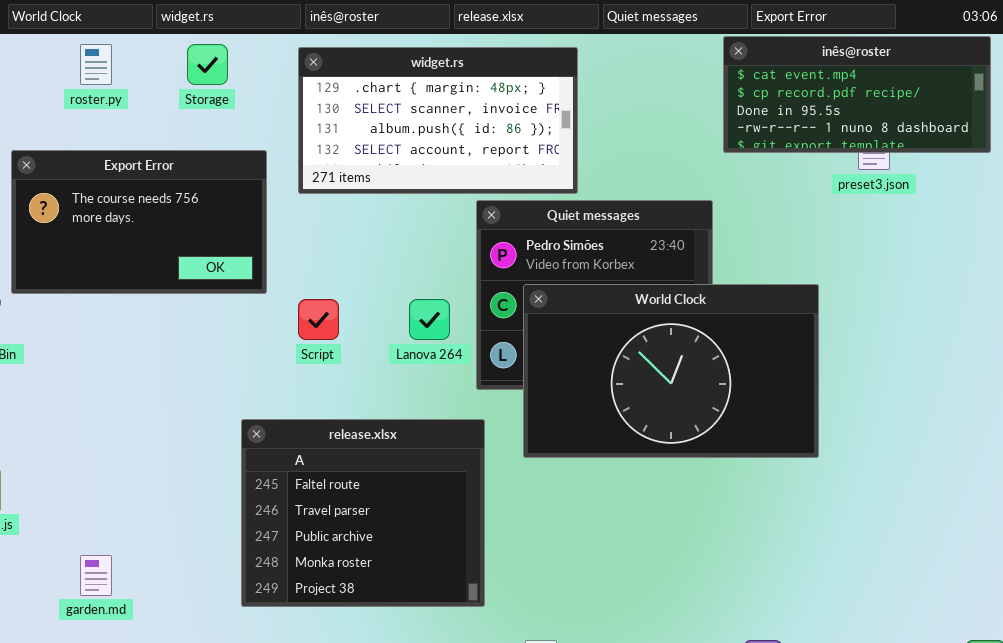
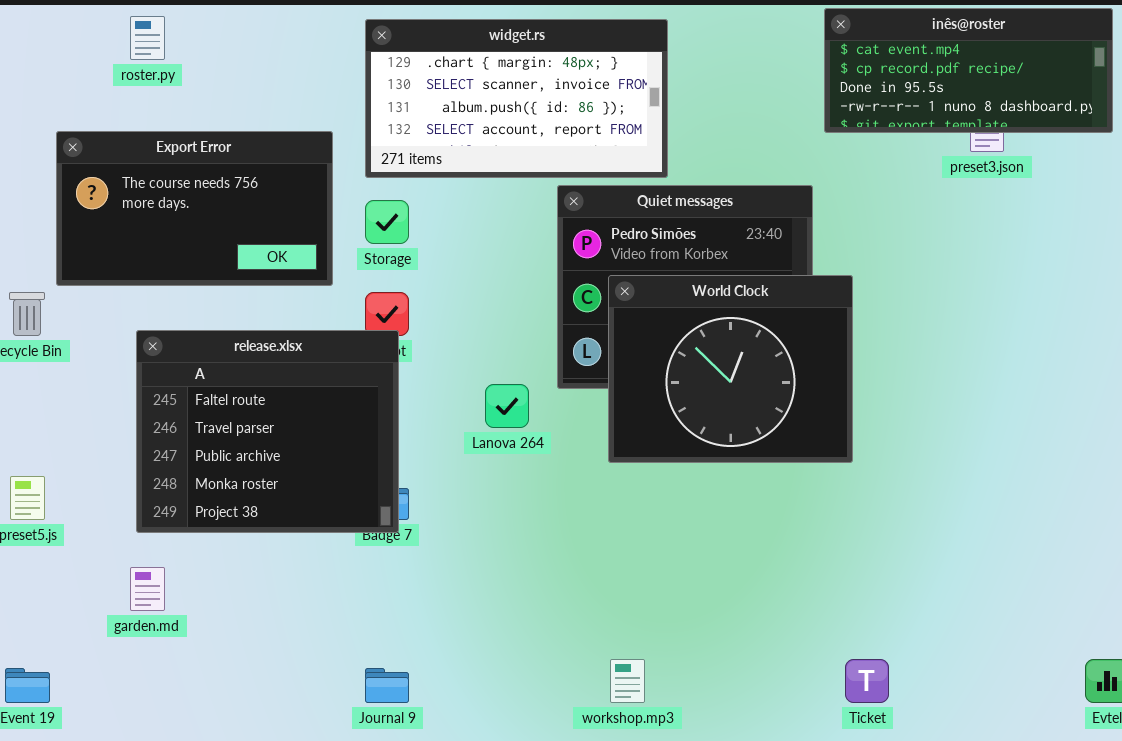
Storage: [187,44,228,85] -> [365,200,409,244], moved
World Clock: [523,284,819,458] -> [608,275,853,463], resized
Lanova 264: [409,299,450,340] -> [485,384,529,428], moved
release.xlsx: [241,419,485,607] -> [136,330,399,533], moved

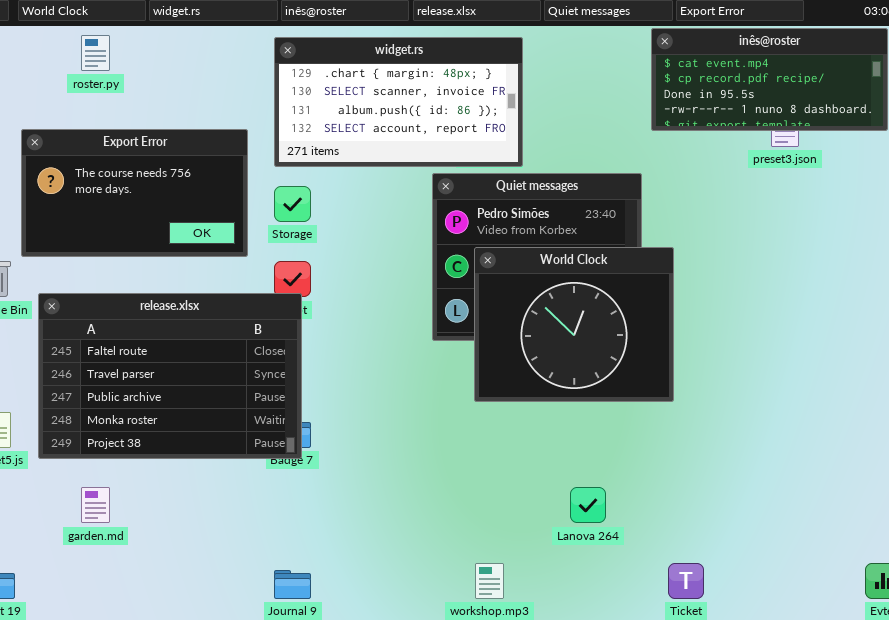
release.xlsx: [136,330,399,533] -> [38,293,302,459], resized
Lanova 264: [485,384,529,428] -> [570,487,606,523], moved

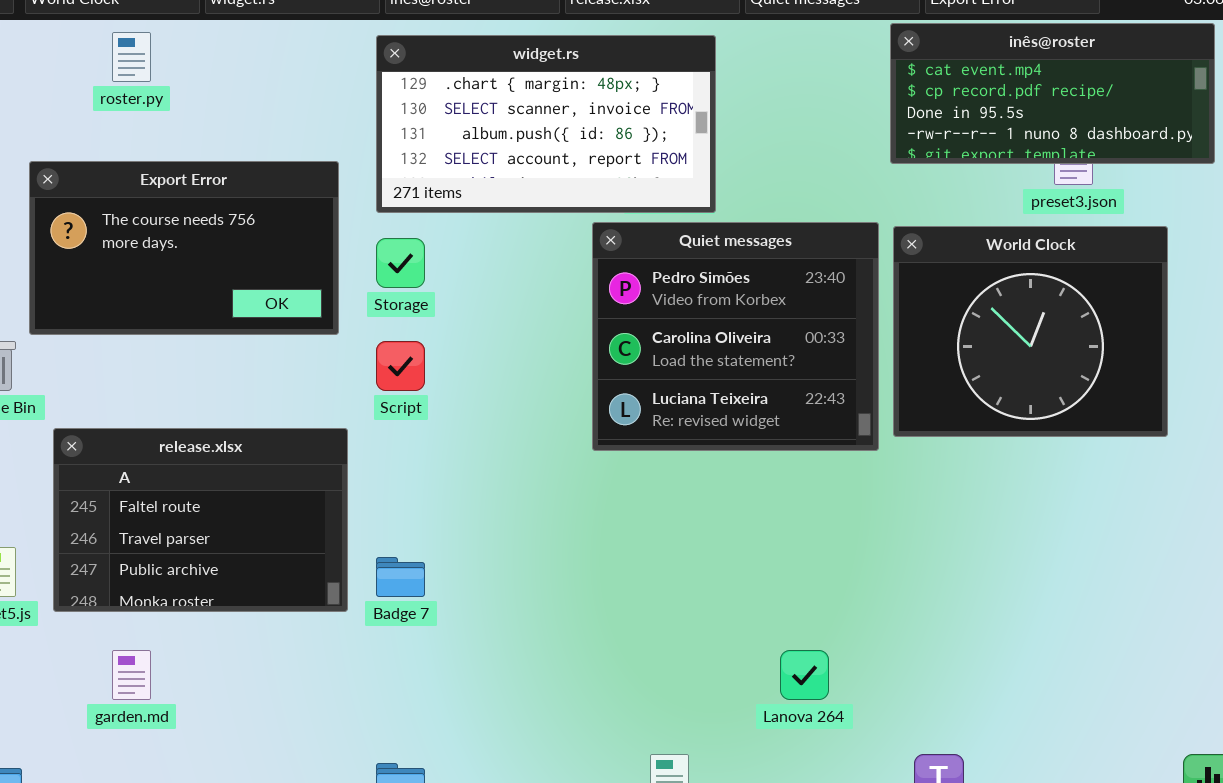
World Clock: [474,247,674,402] -> [893,226,1168,437], moved
release.xlsx: [38,293,302,459] -> [53,428,348,612], resized

